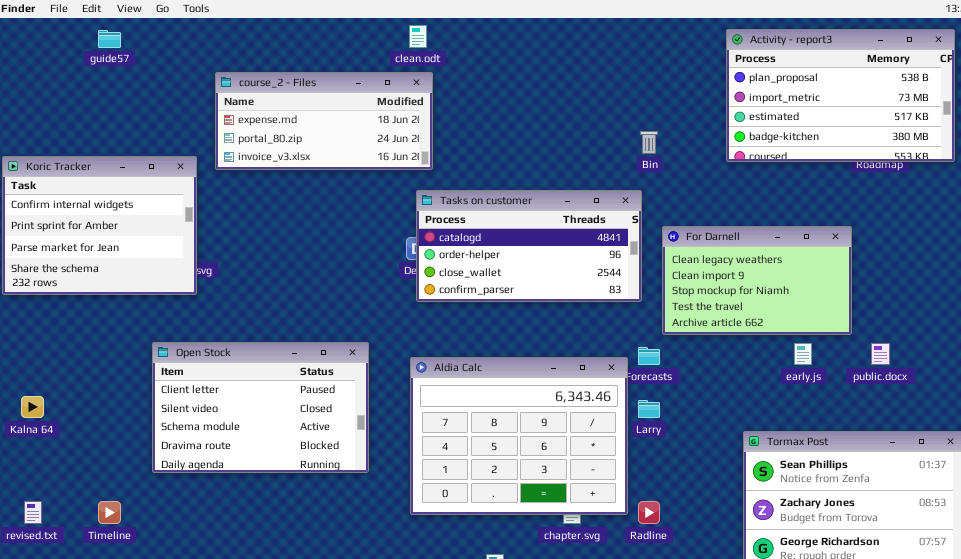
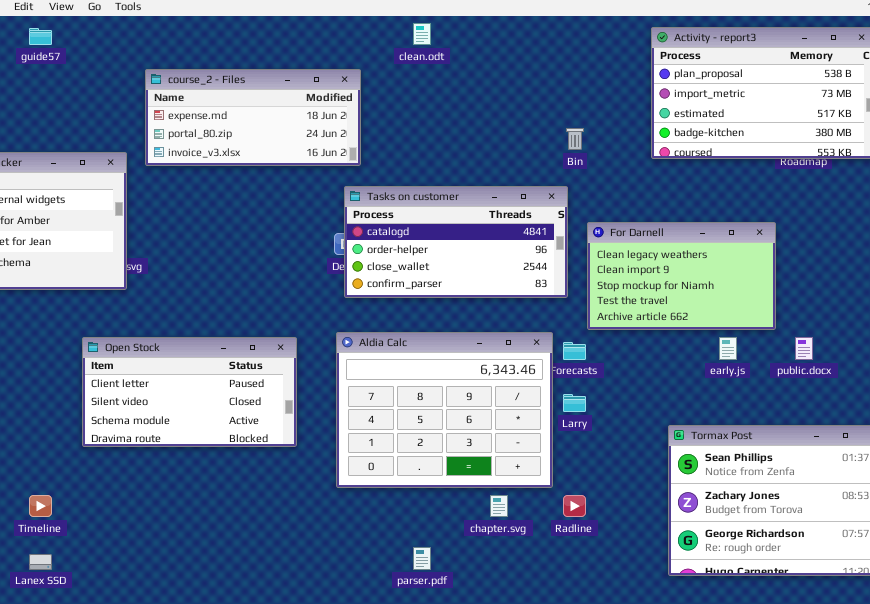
clean.odt: [409,25,427,48] -> [413,23,431,45], moved
Open Stock: [152,342,369,473] -> [82,337,297,447], resized
Aldia Calc: [410,357,628,515] -> [336,332,553,488], moved

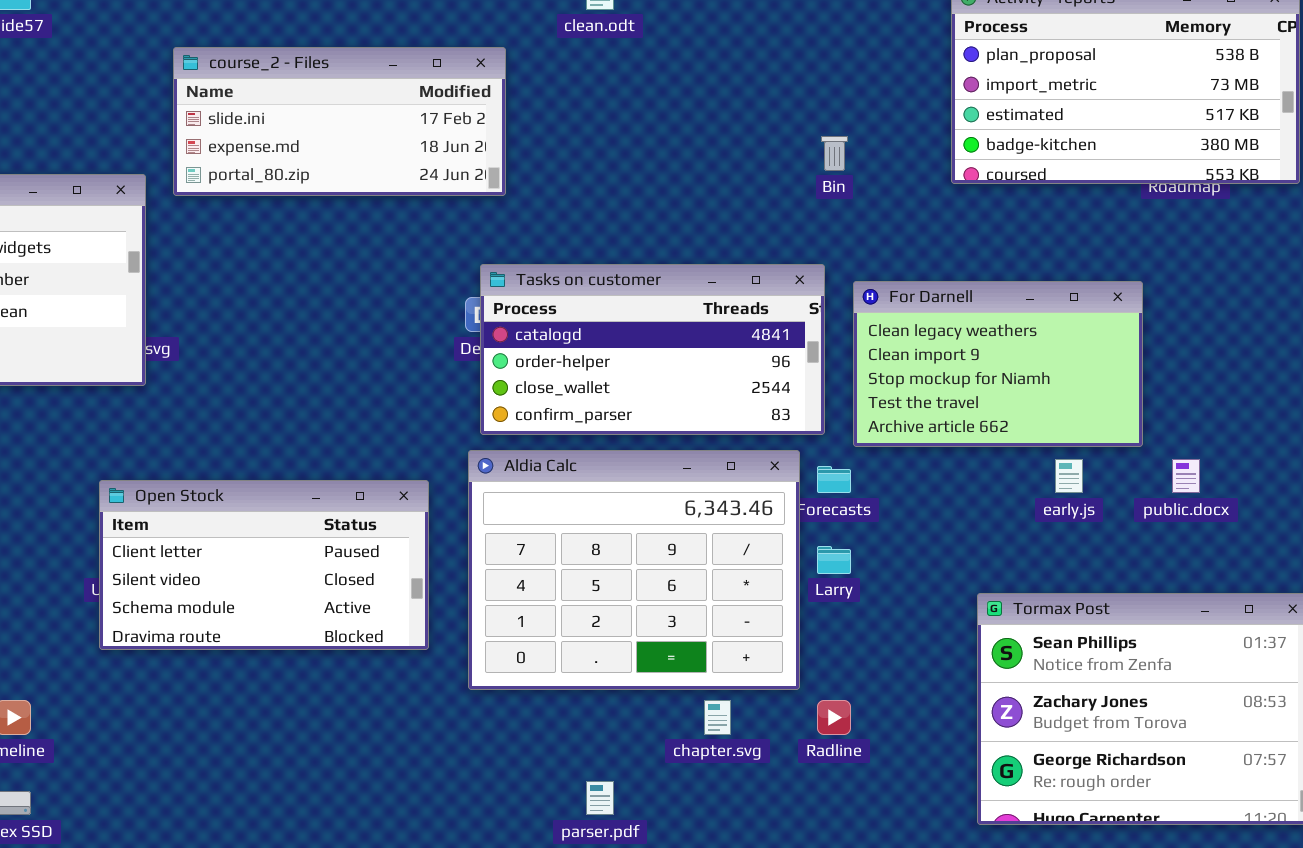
course_2 - Files: [145,69,361,166] -> [173,47,506,196], scrolled up 1 row
Tasks on customer: [344,186,568,298] -> [480,264,825,435], moved
Open Stock: [82,337,297,447] -> [99,480,429,650], moved

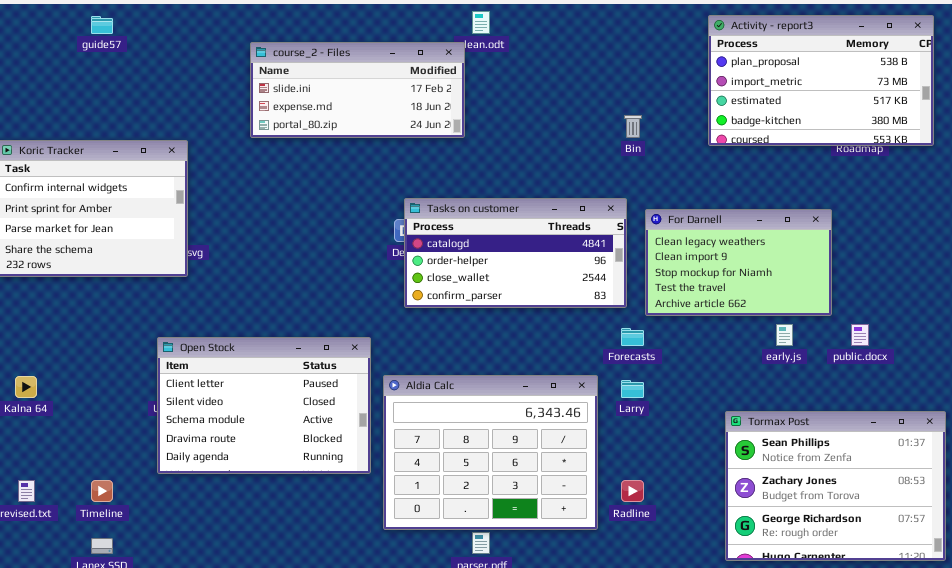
course_2 - Files: [173,47,506,196] -> [250,42,465,138], moved
Aldia Calc: [468,450,800,690] -> [383,375,598,530], moved
Open Stock: [99,480,429,650] -> [157,337,371,474], resized

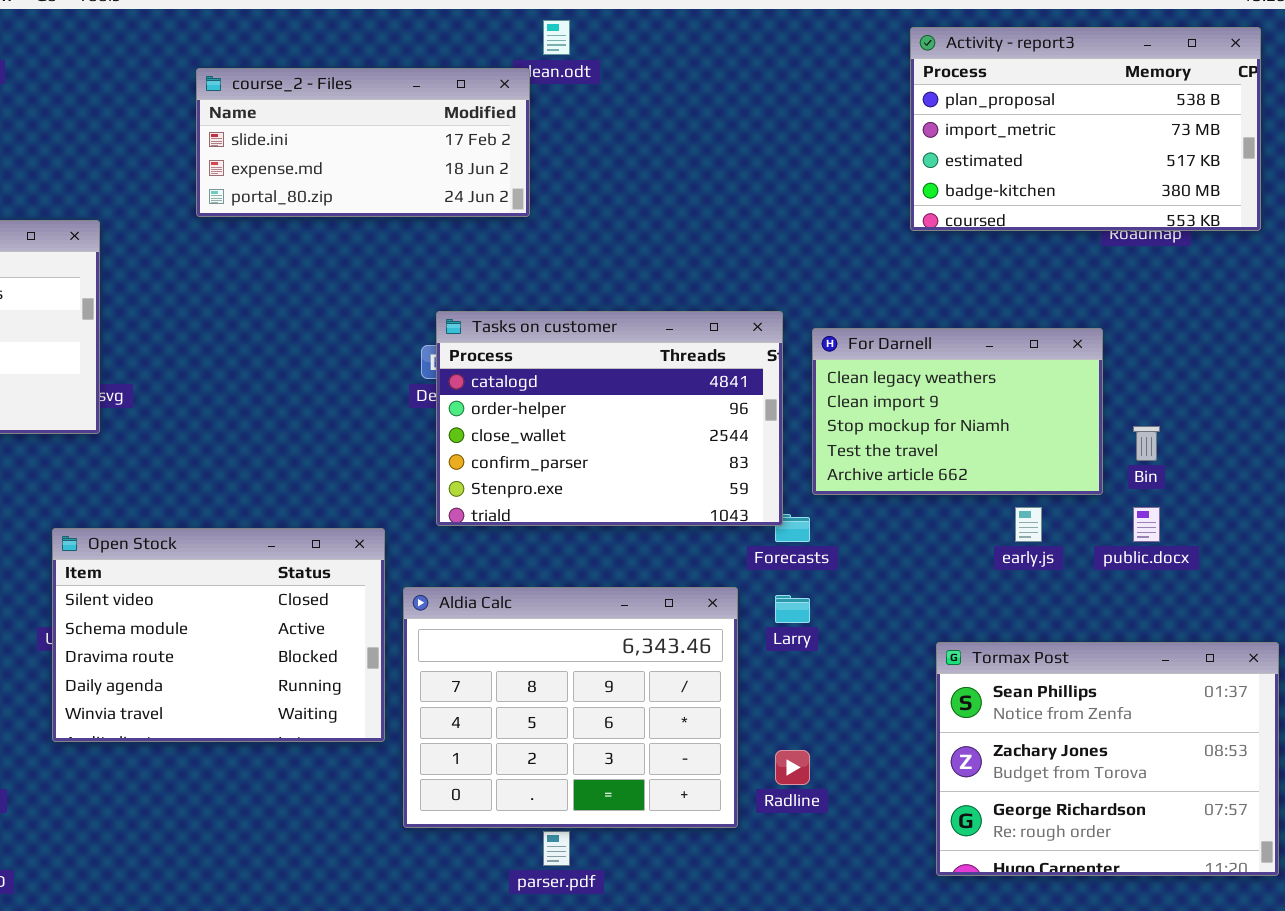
Bin: [624,115,642,138] -> [1133,426,1160,461], moved
Tasks on customer: [404,198,627,308] -> [436,311,783,526], resized
Open Stock: [157,337,371,474] -> [52,528,385,742], scrolled down 1 row

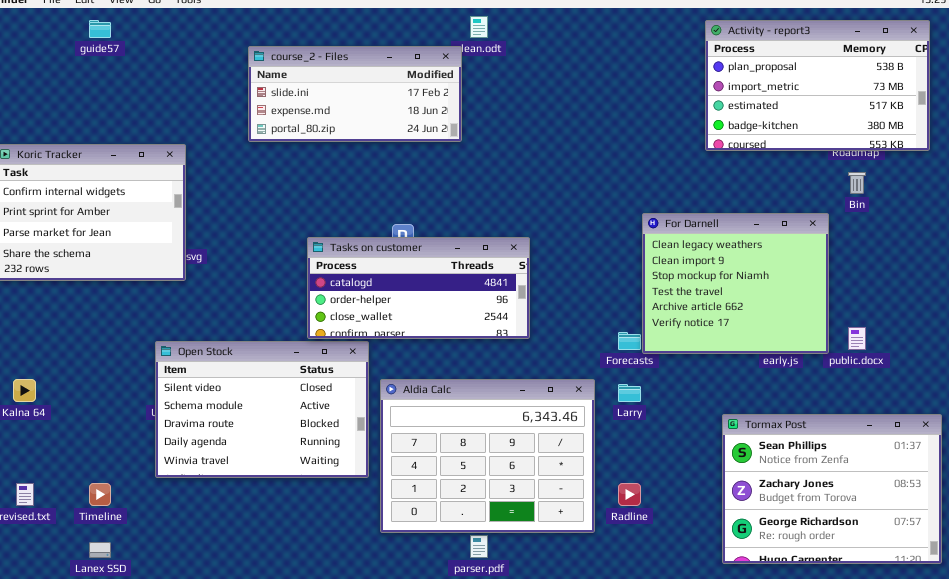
Tasks on customer: [436,311,783,526] -> [307,237,530,339], moved, resized
For Darnell: [812,328,1103,495] -> [642,213,829,354], resized
Bin: [1133,426,1160,461] -> [848,172,866,194], moved

